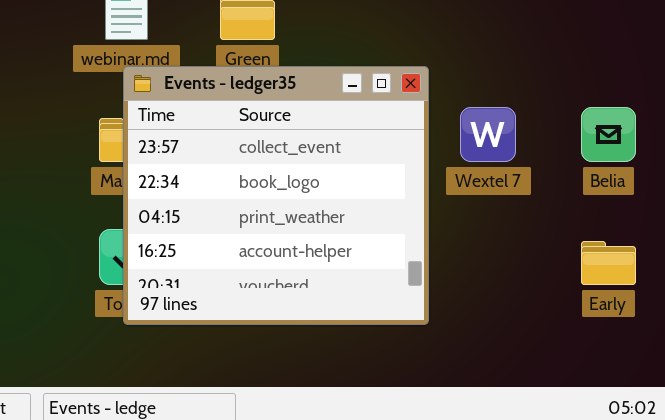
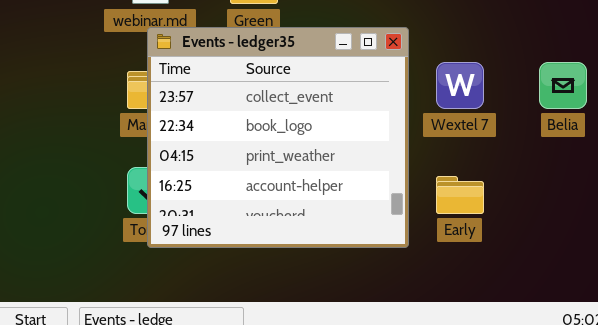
Early: [581,241,636,285] -> [436,176,484,214], moved

